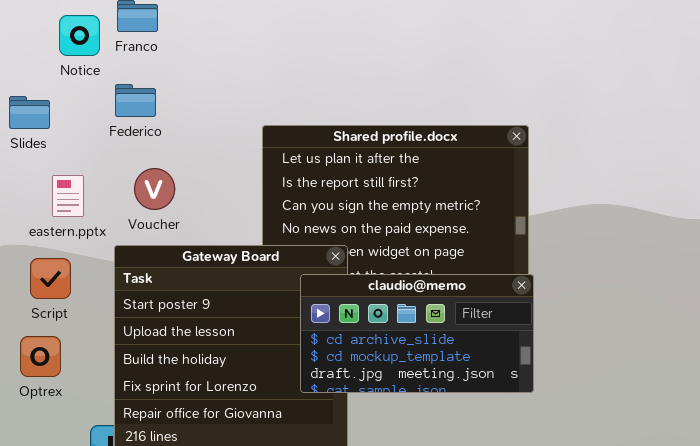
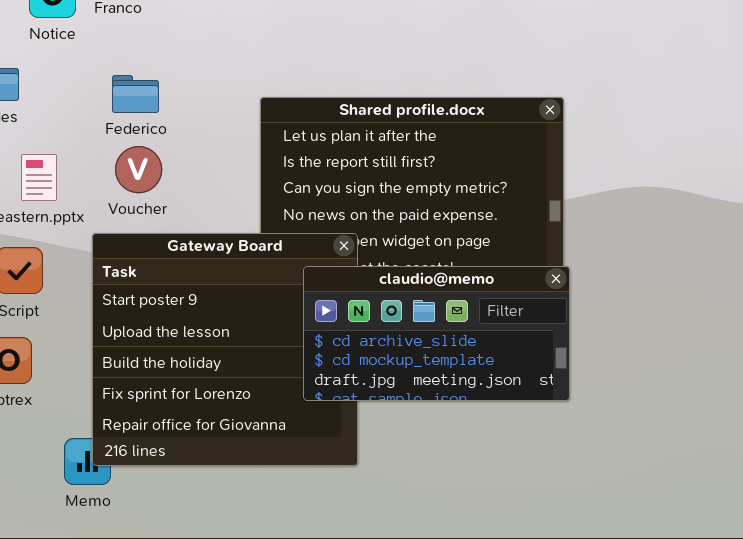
Federico: [115,84,156,117] -> [112,75,159,113], moved

